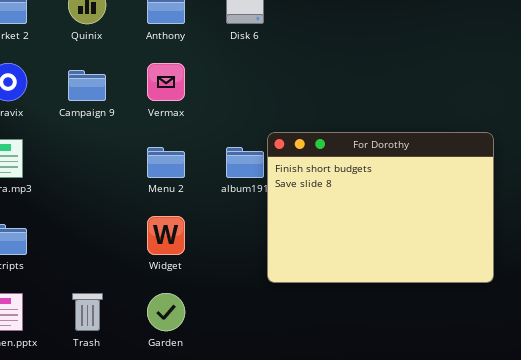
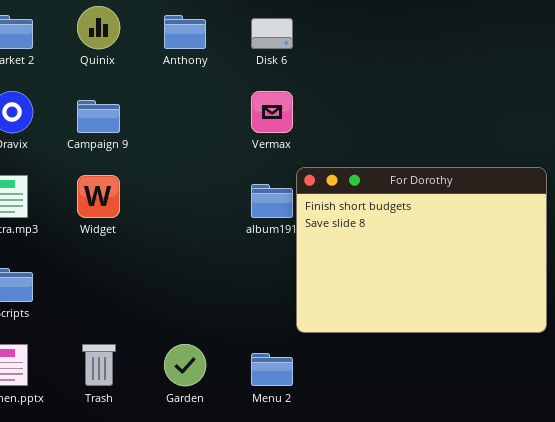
Vermax: [147,63,185,101] -> [251,91,293,133], moved
Menu 2: [147,147,185,178] -> [251,353,293,386], moved
Widget: [147,216,185,255] -> [77,175,120,218], moved

